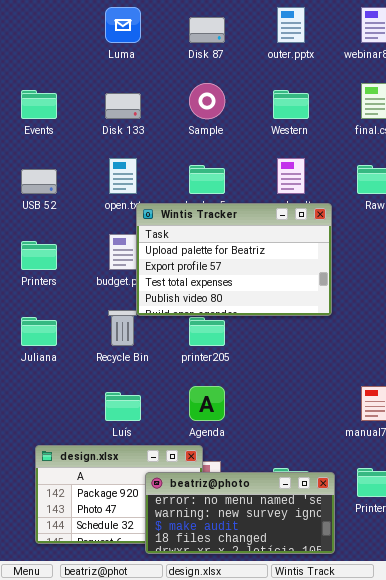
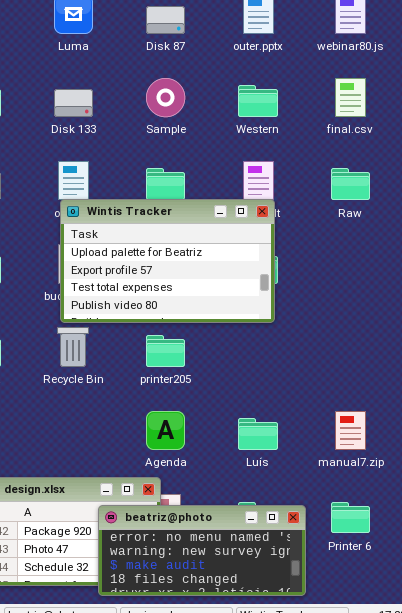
Wintis Tracker: [136,203,332,316] -> [60,199,275,323], moved
Luís: [105,392,141,421] -> [238,418,278,450], moved

